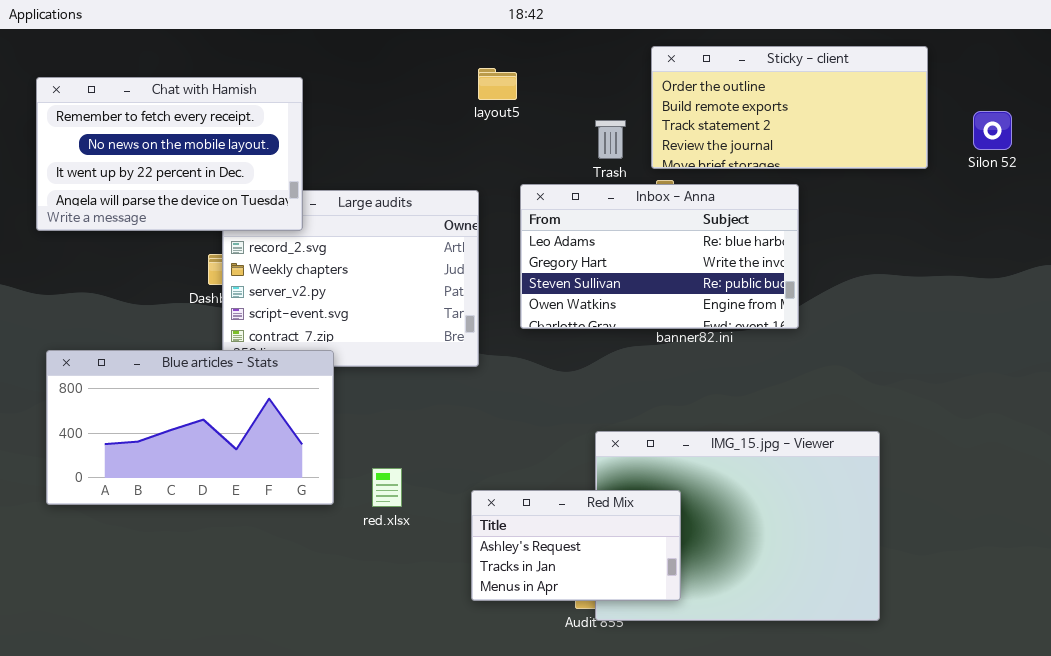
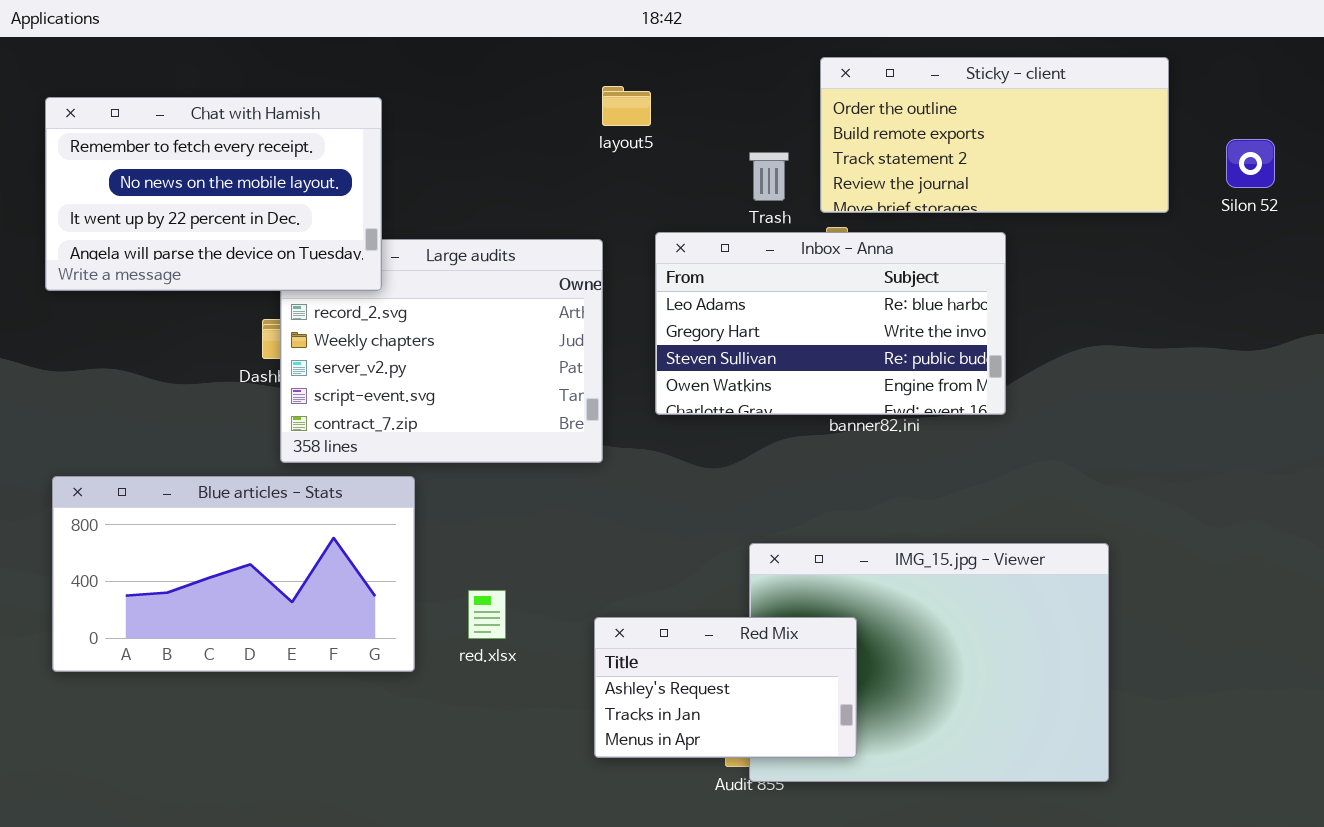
Blue articles - Stats: [46,350,334,505] -> [52,476,415,672], moved

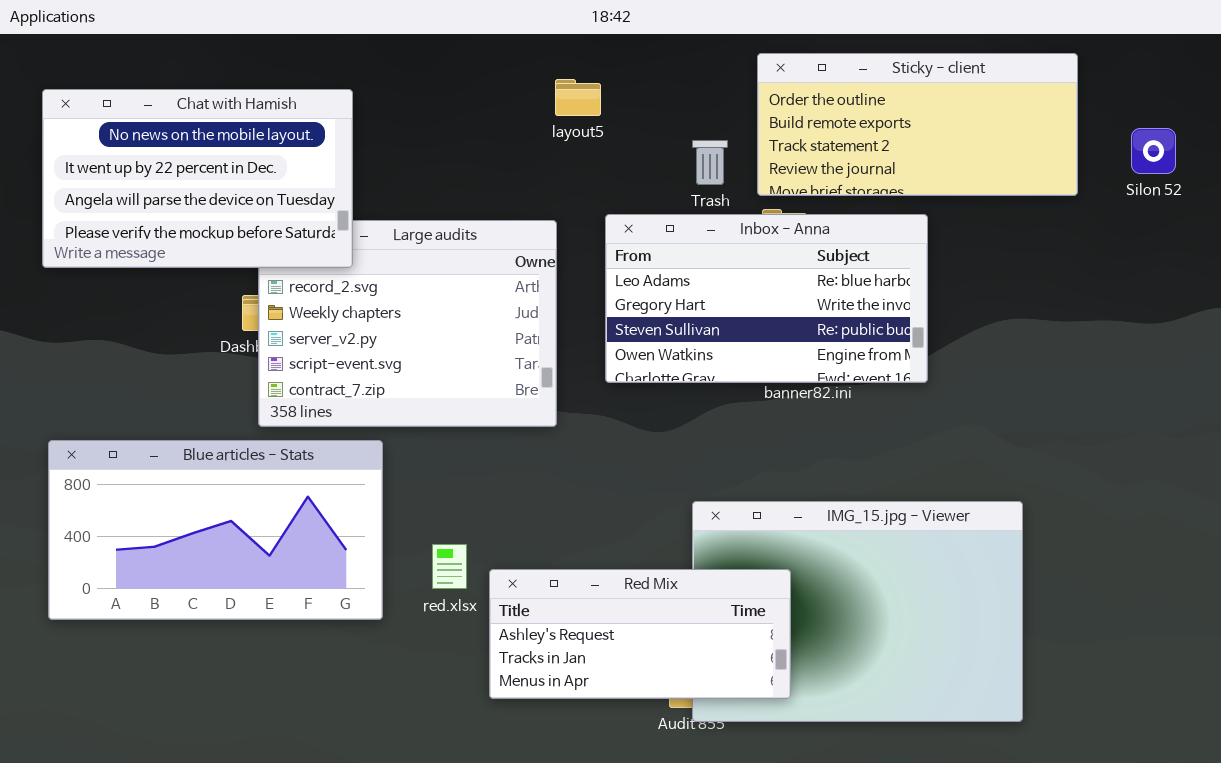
Chat with Hamish: [45,97,382,291] -> [42,89,353,268], scrolled down 1 row
Red Mix: [594,617,857,758] -> [489,569,791,699], resized

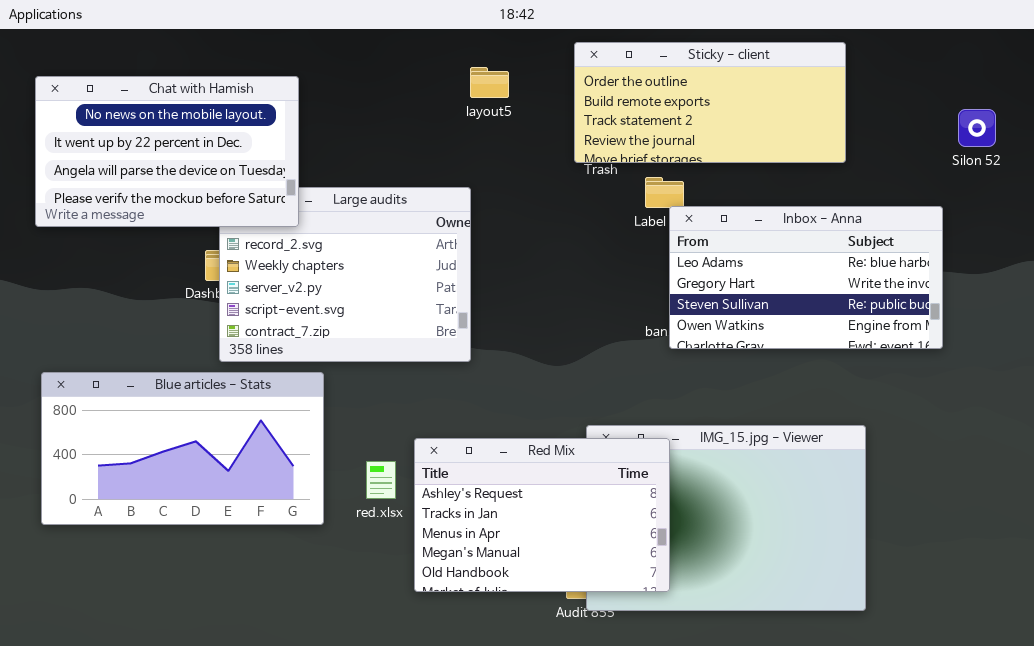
Sticky - client: [757,53,1078,196] -> [574,42,846,163], moved
Inbox - Anna: [605,214,928,383] -> [669,206,943,349], moved
Red Mix: [489,569,791,699] -> [414,438,670,592], resized

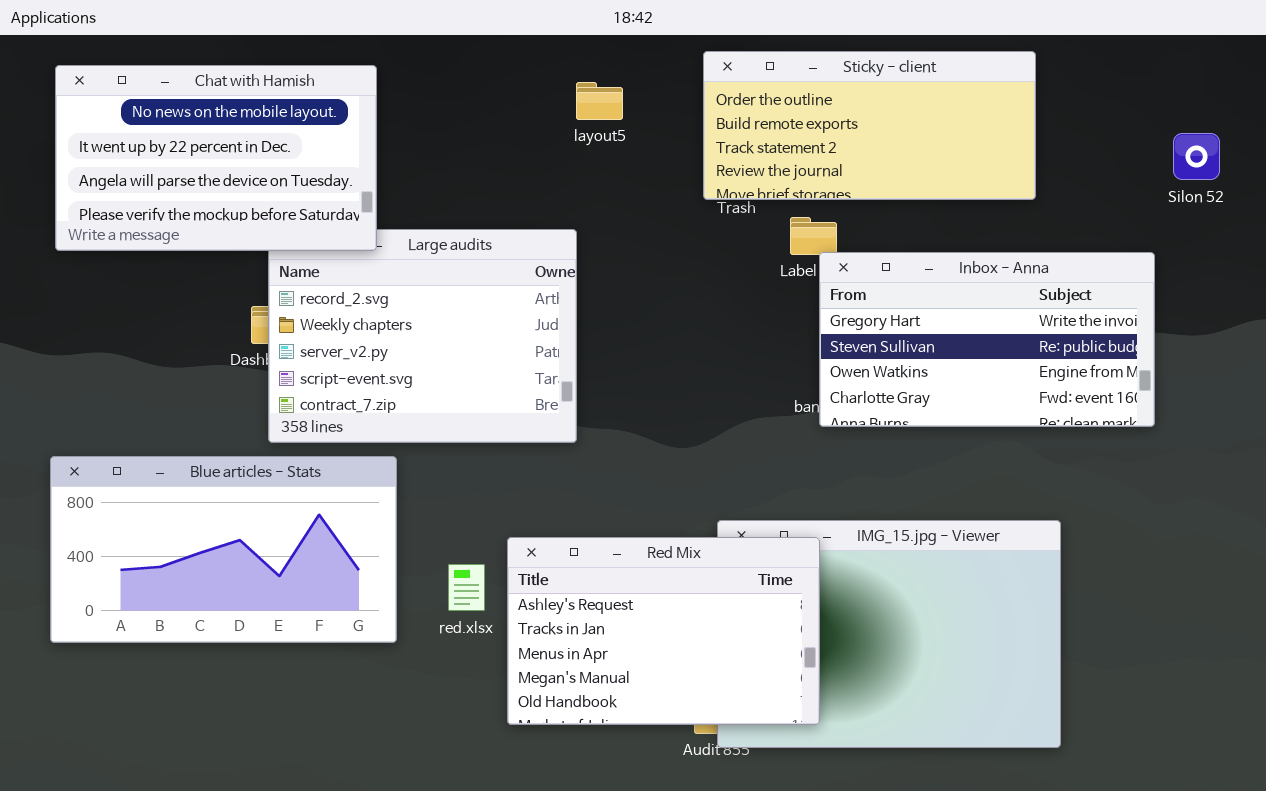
Chat with Hamish: [35,76,299,227] -> [55,65,377,251], moved
Inbox - Anna: [669,206,943,349] -> [819,252,1155,427], scrolled down 1 row

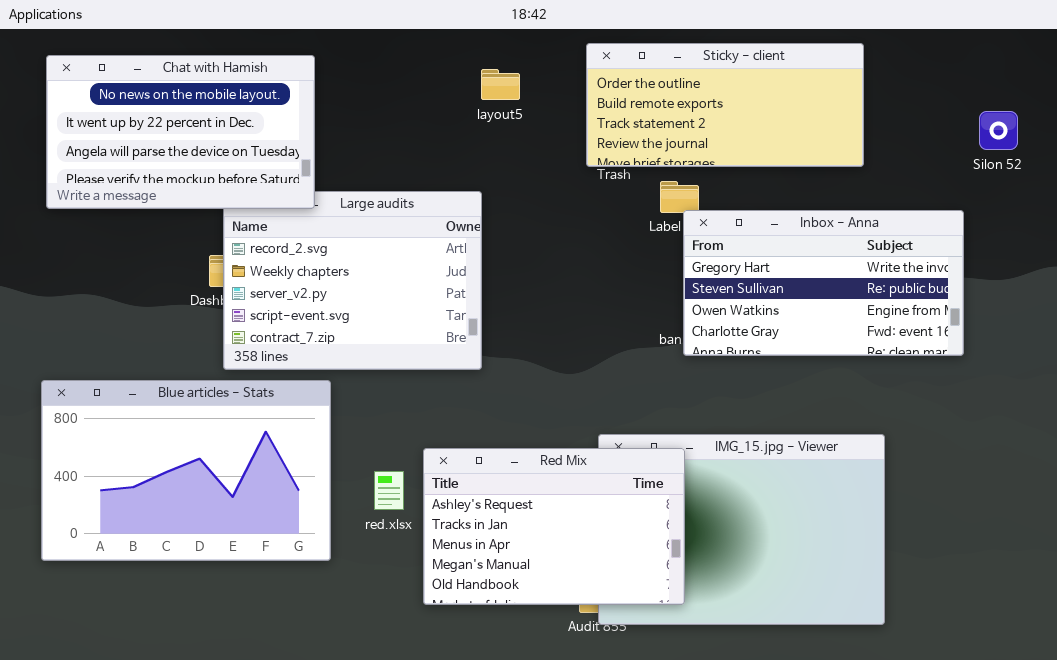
Blue articles - Stats: [50,456,397,643] -> [41,380,331,561], resized

